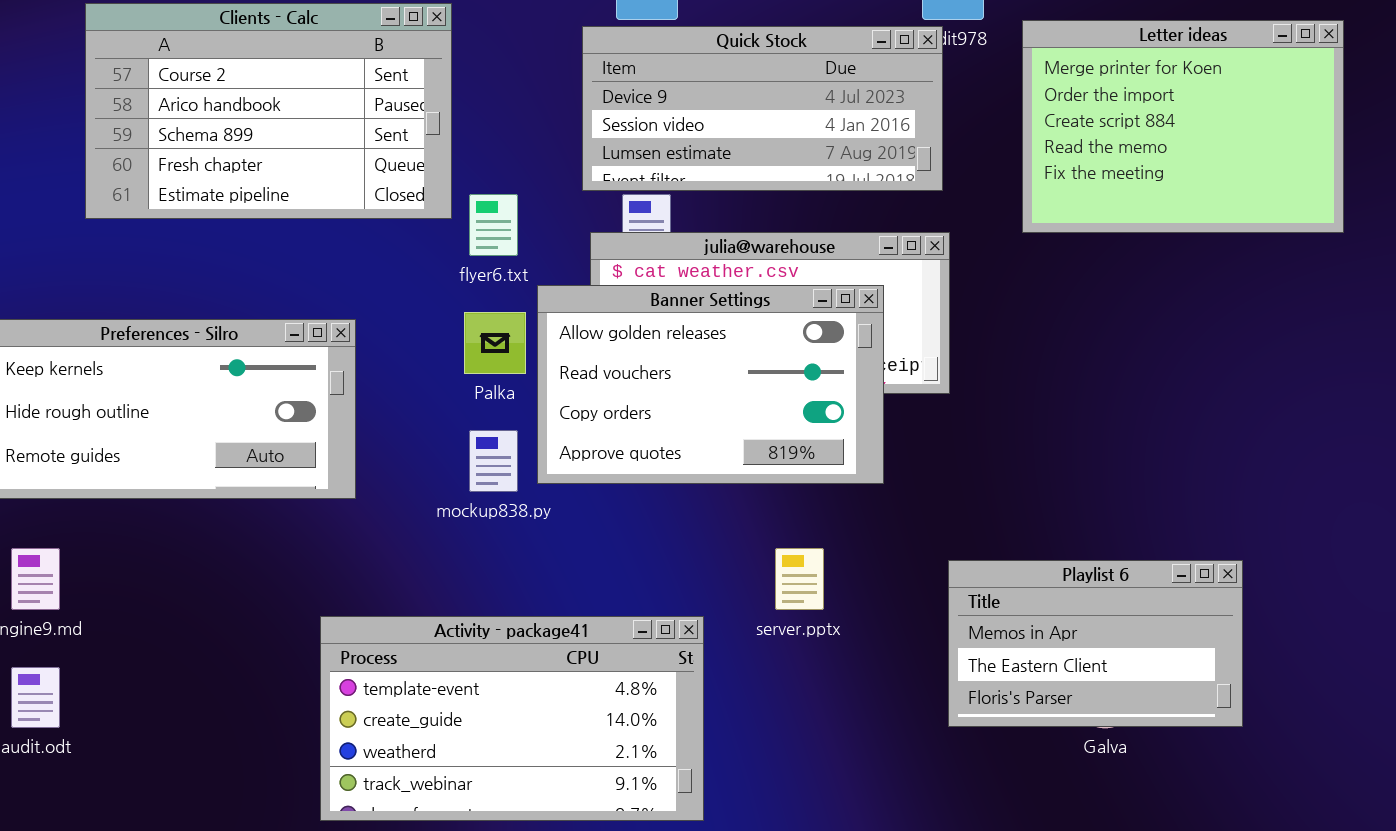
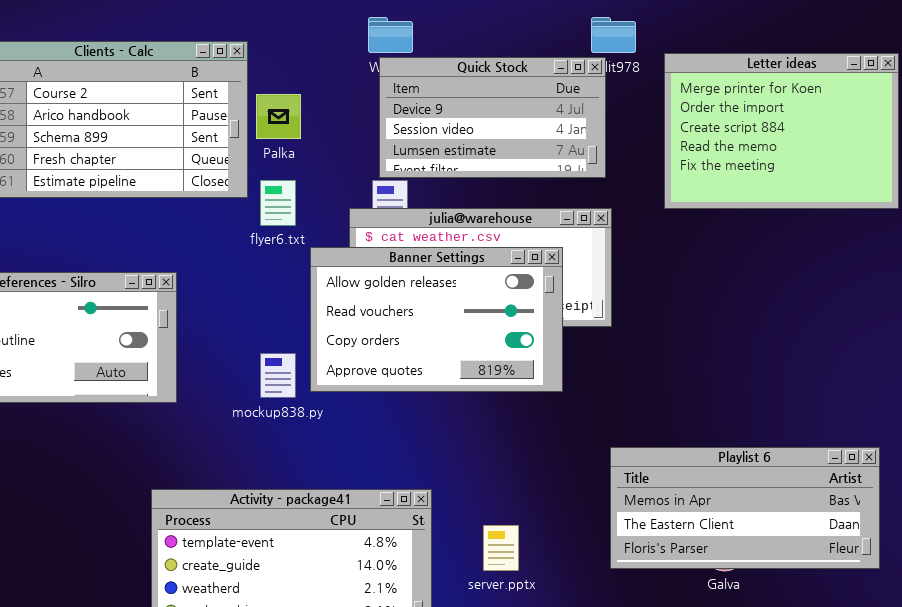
Quick Stock: [582,26,943,191] -> [379,57,606,178], resized
Palka: [464,312,526,374] -> [256,94,301,139], moved
server.pptx: [775,548,824,610] -> [483,525,519,571], moved
Playlist 6: [948,560,1243,727] -> [610,447,880,569], resized

